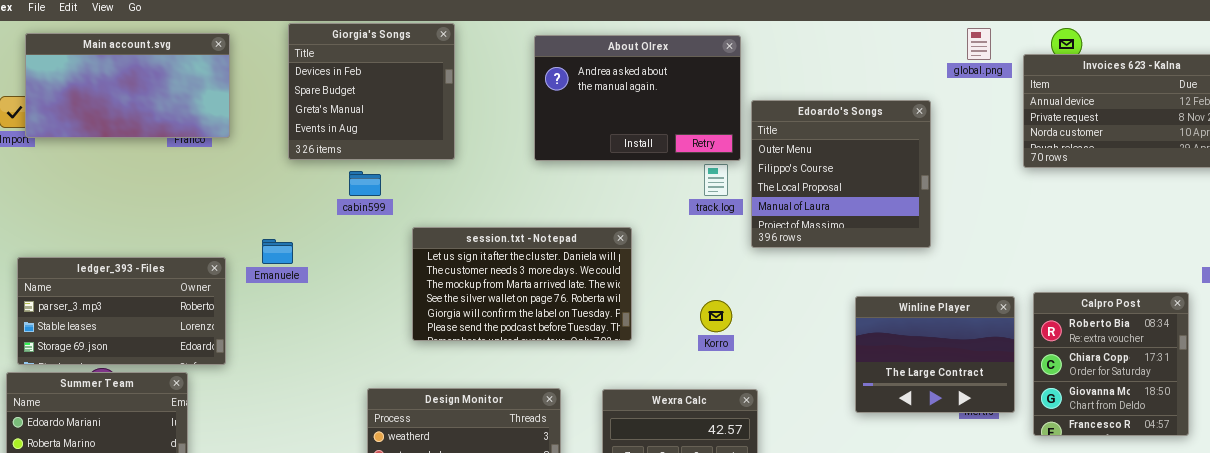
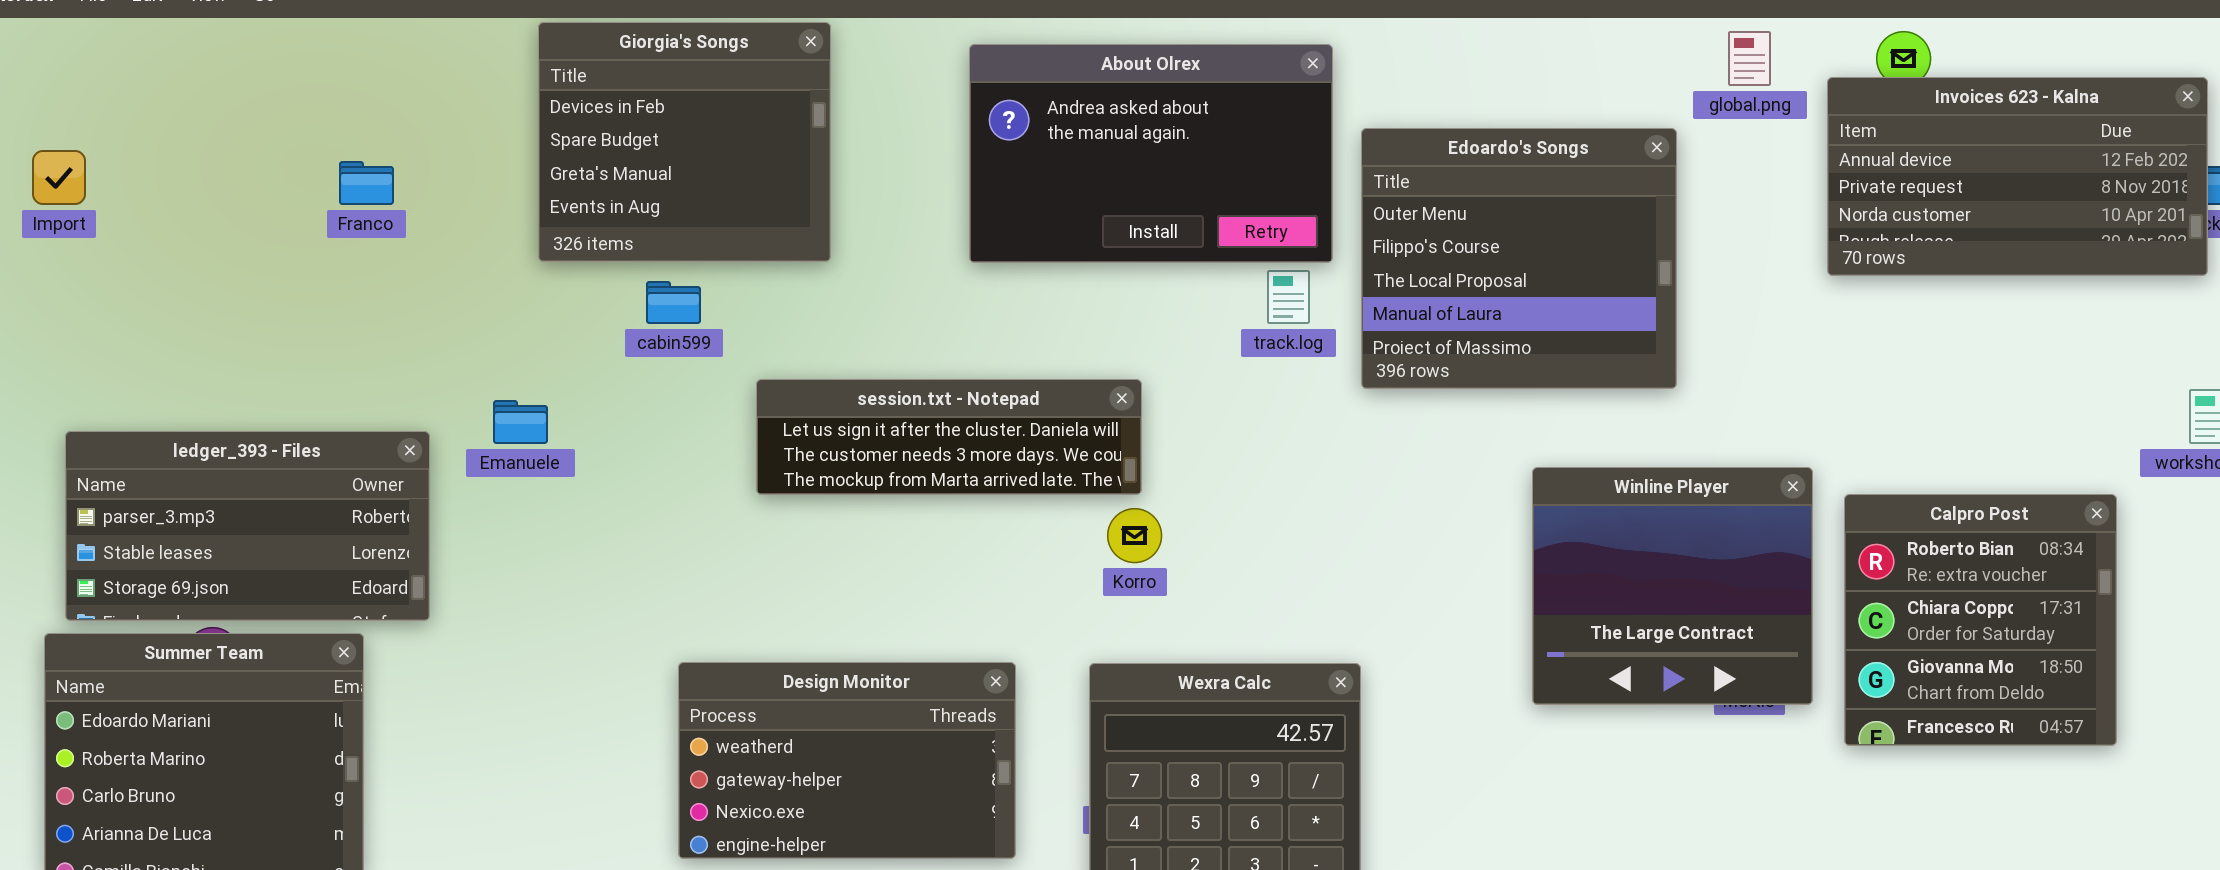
Main account.svg: [25,33,230,138] -> none, closed
Edoardo's Songs: [751,100,931,248] -> [1361,128,1677,389], moved
session.txt - Notepad: [412,227,632,341] -> [756,379,1142,495], resized
Winline Player: [855,296,1015,413] -> [1532,467,1813,705], resized
Korro: [700,300,732,332] -> [1107,508,1162,563], moved

